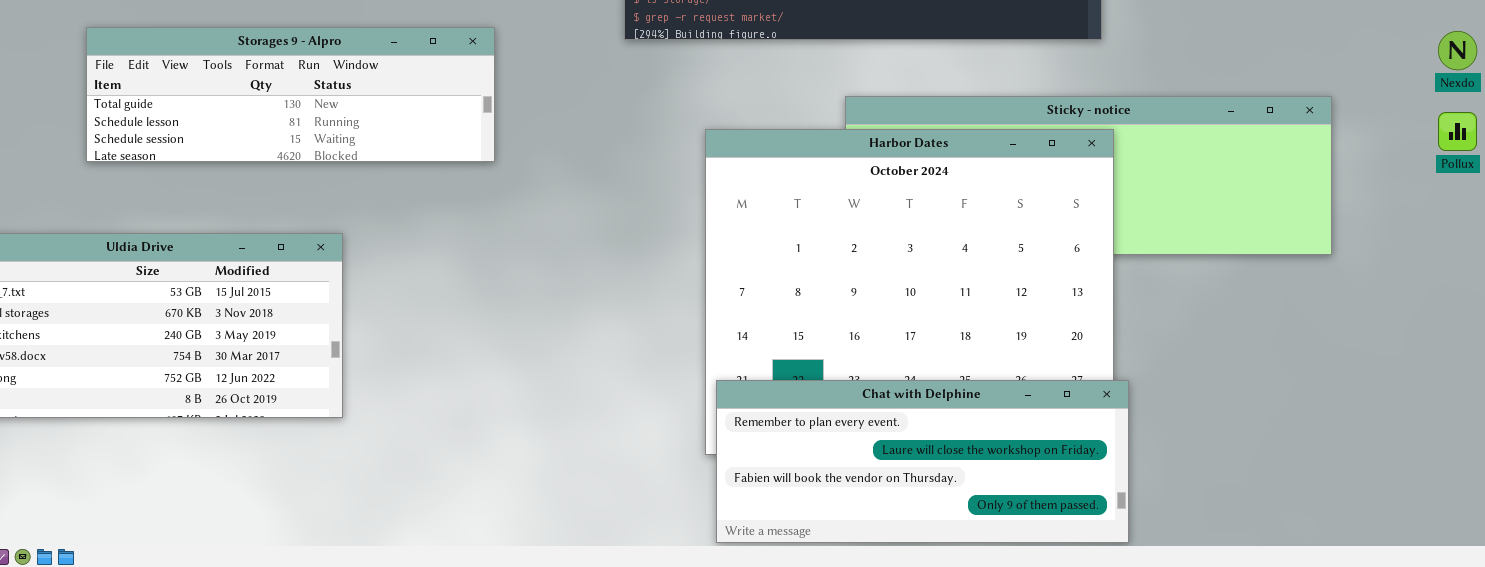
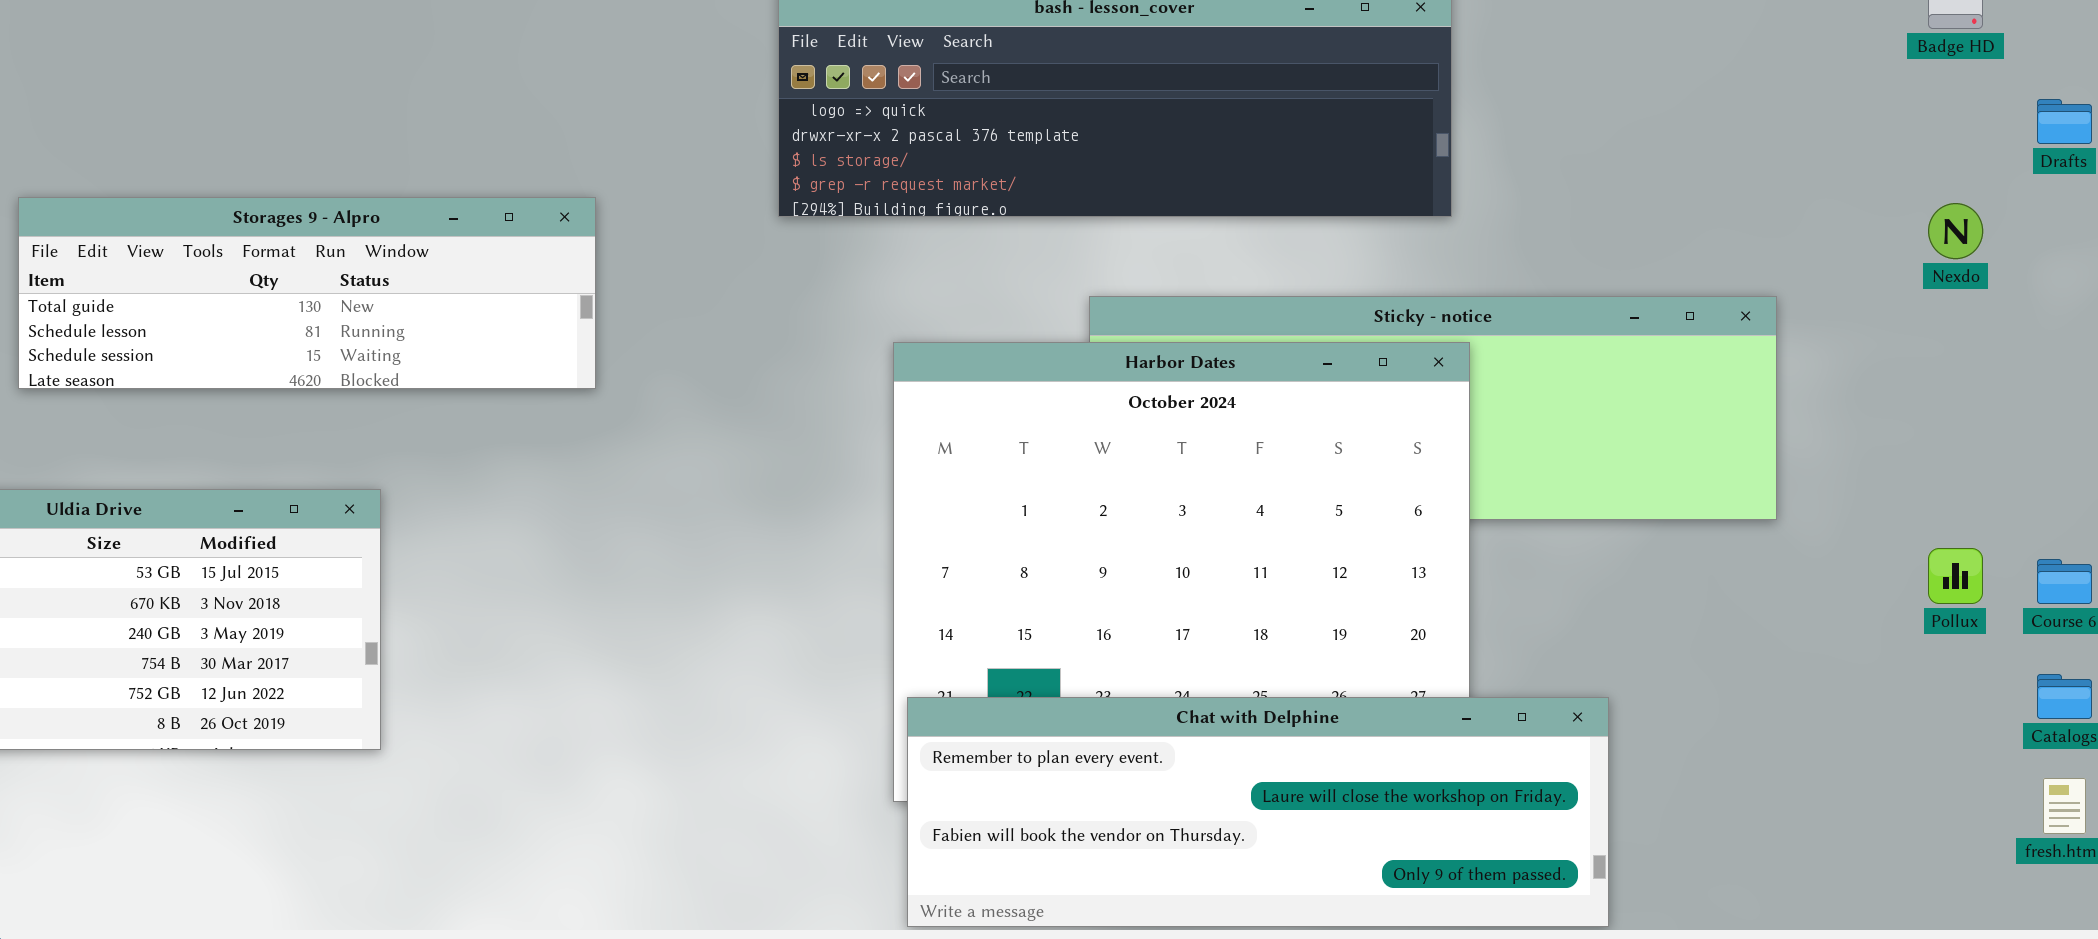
Pollux: [1438,112,1477,151] -> [1928,548,1983,604], moved
Chat with Delphine: [716,380,1129,543] -> [907,697,1609,927], resized

